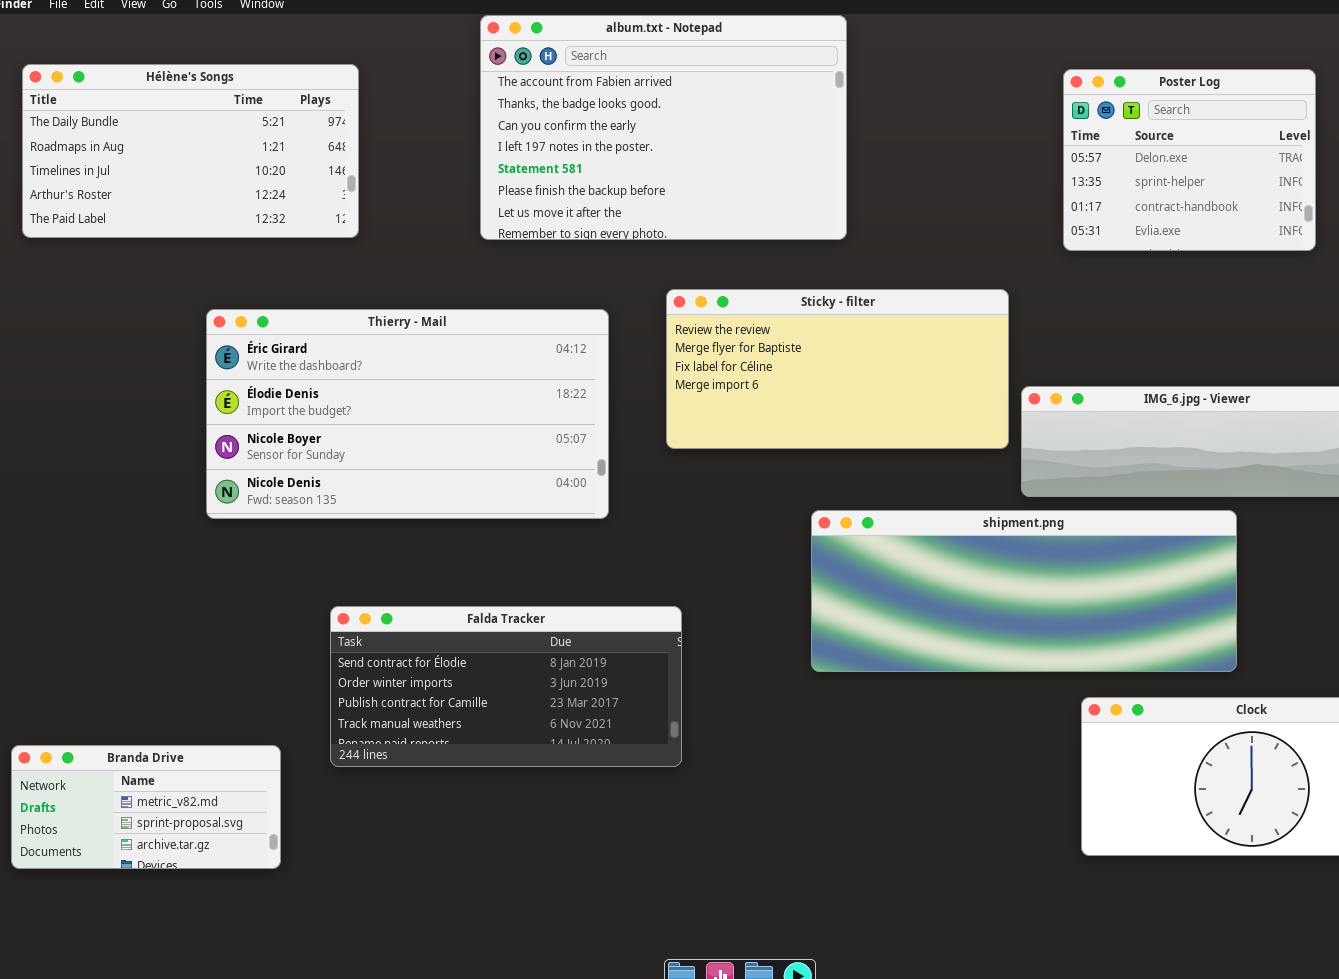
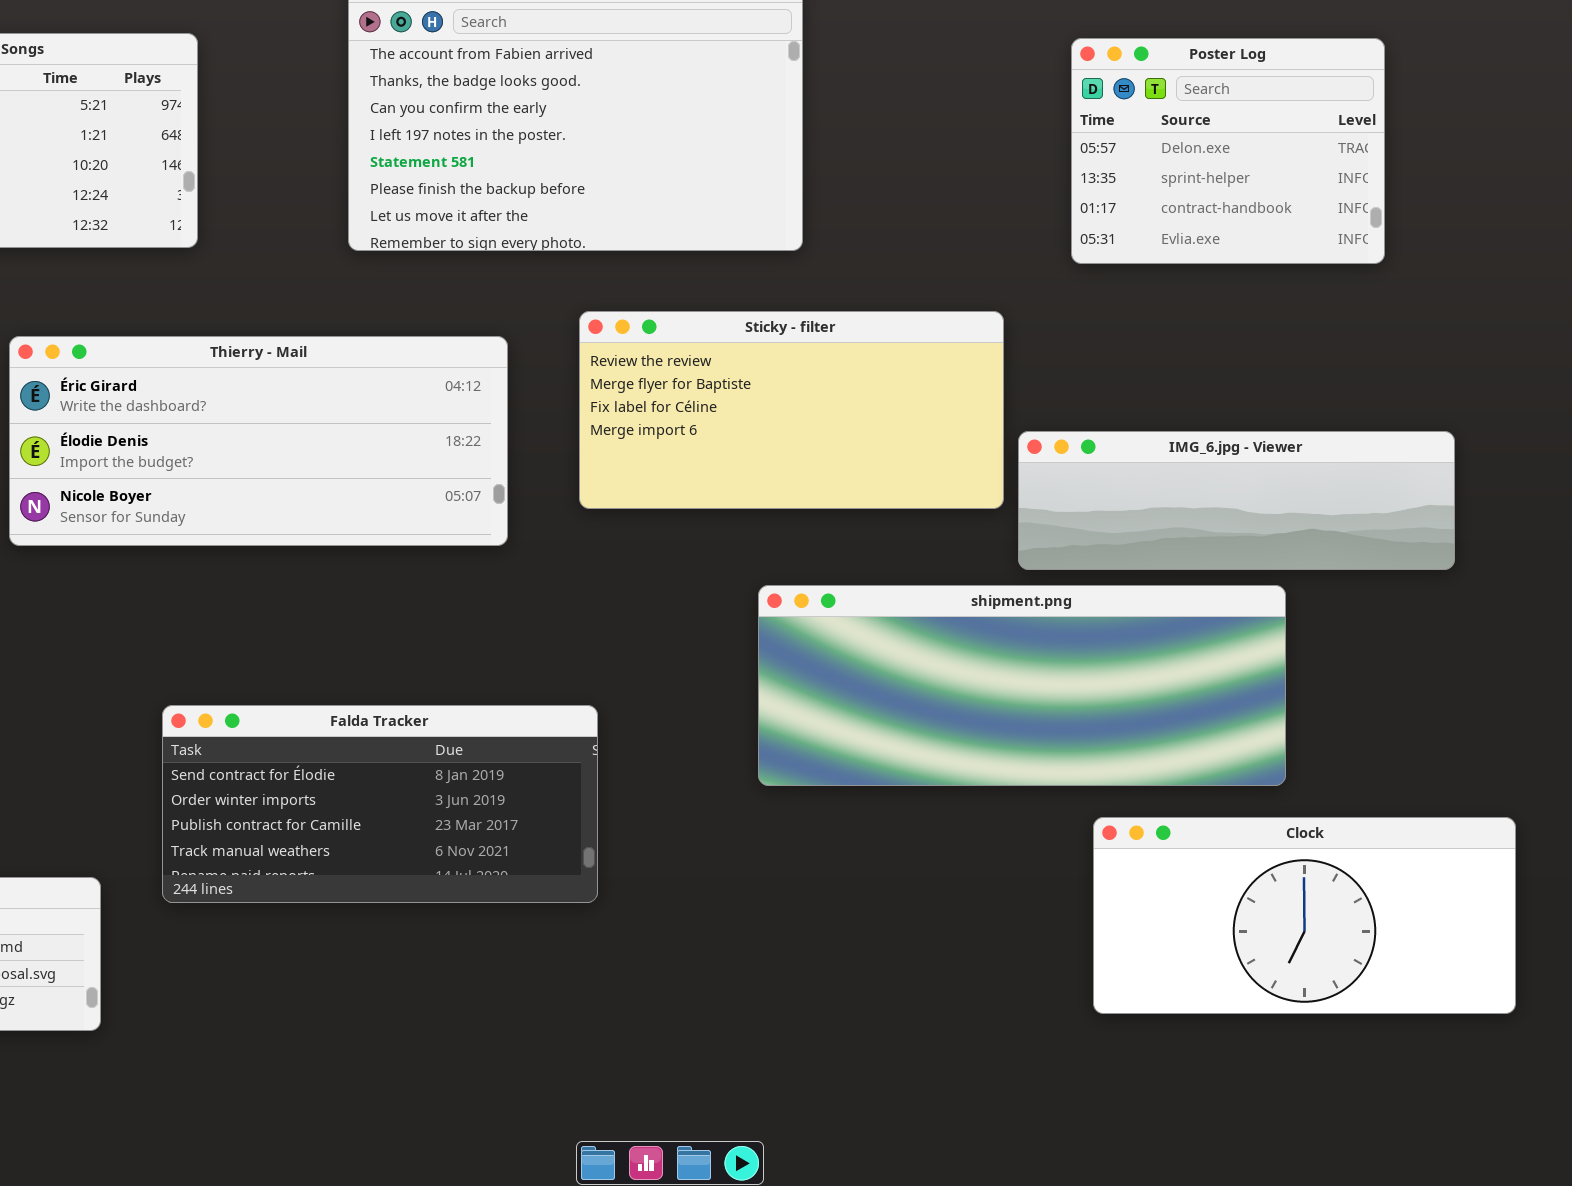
Thierry - Mail: [206,309,609,519] -> [9,336,508,546], resized

